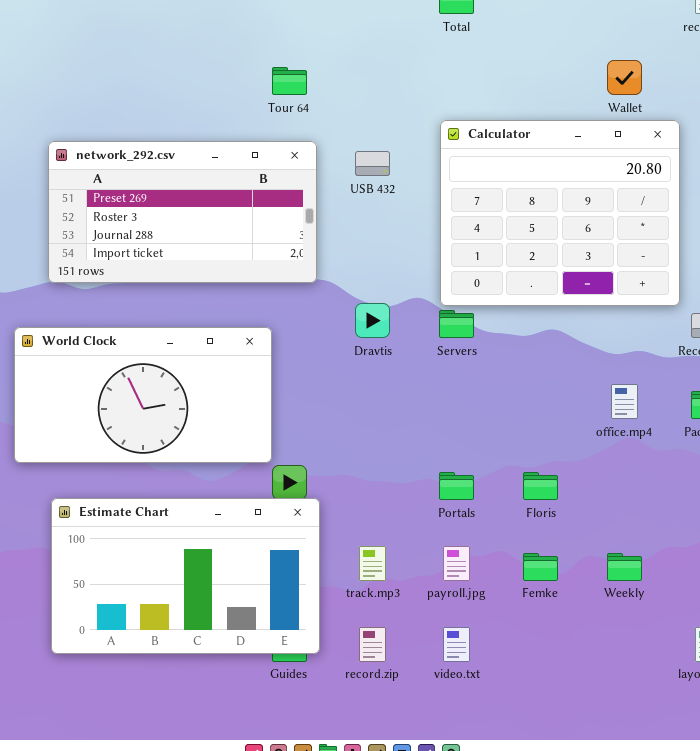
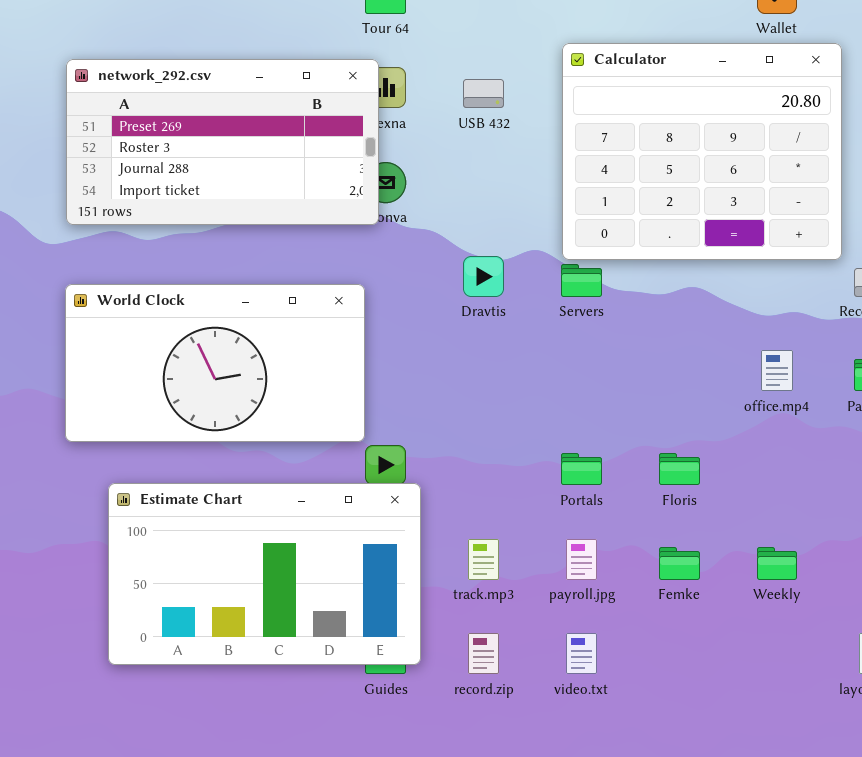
network_292.csv: [48,141,317,283] -> [66,59,379,225], moved

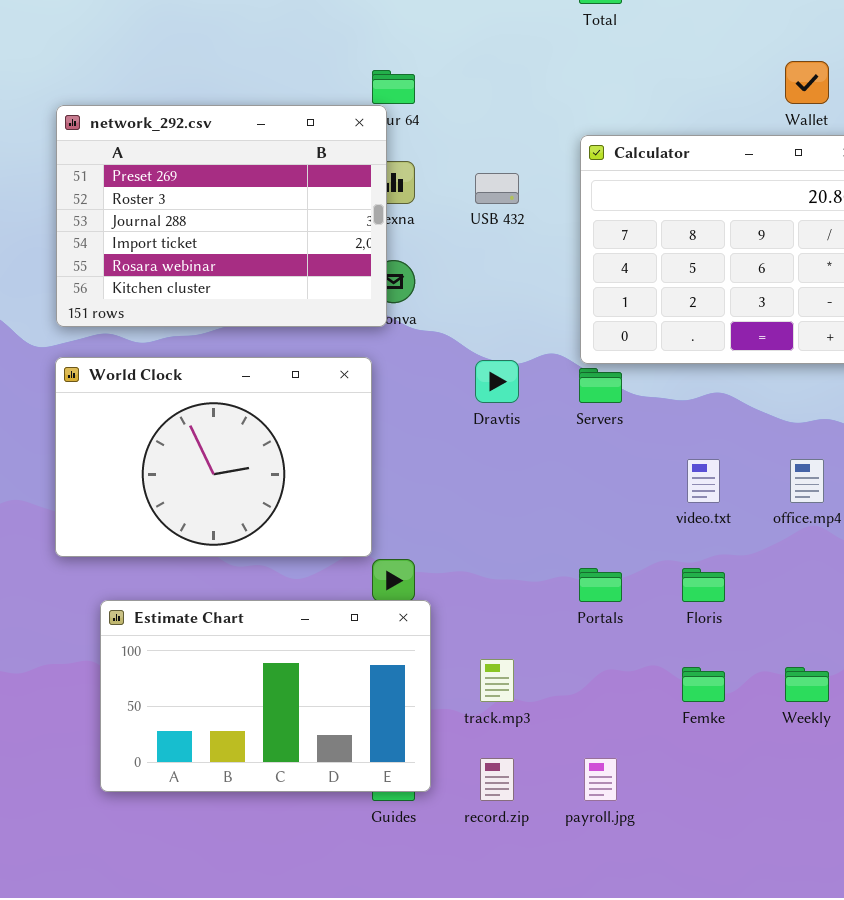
network_292.csv: [66,59,379,225] -> [56,105,387,327], resized
World Clock: [65,284,365,442] -> [55,357,372,557], resized
payroll.jpg: [566,539,597,580] -> [584,758,617,801], moved
video.txt: [566,633,597,674] -> [687,459,720,503], moved

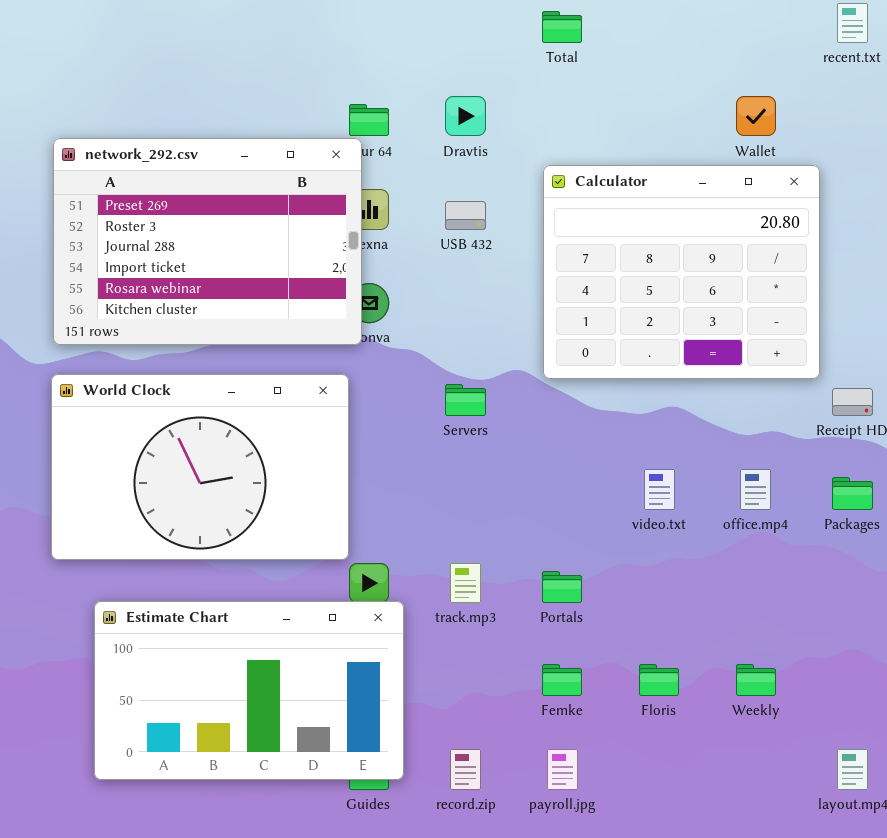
Dravtis: [475,360,519,403] -> [445,96,486,136], moved
Servers: [579,368,622,403] -> [445,384,486,416], moved
Floris: [682,568,725,602] -> [639,664,679,696], moved
track.mp3: [480,659,514,702] -> [450,563,481,603], moved
Femke: [682,667,725,702] -> [542,664,582,696], moved

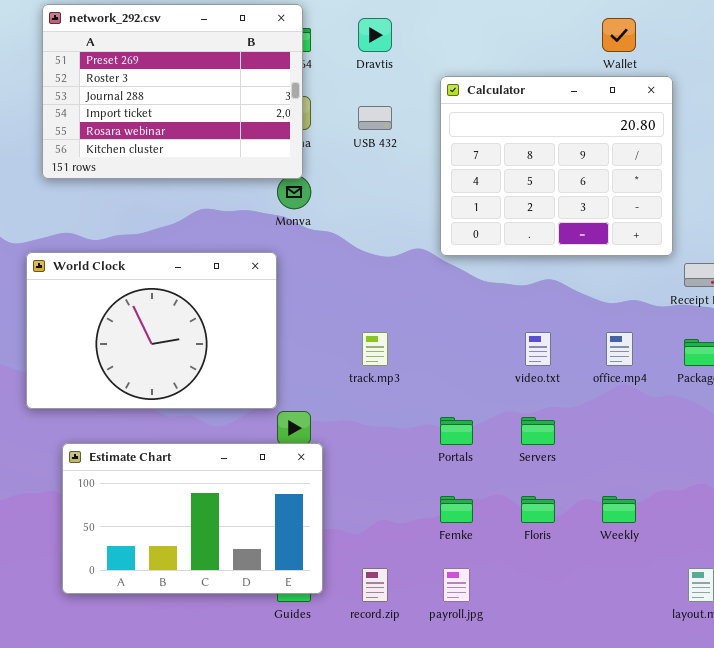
network_292.csv: [53,138,362,345] -> [42,4,303,179], moved
Servers: [445,384,486,416] -> [521,417,555,445], moved
track.mp3: [450,563,481,603] -> [362,332,388,366], moved

